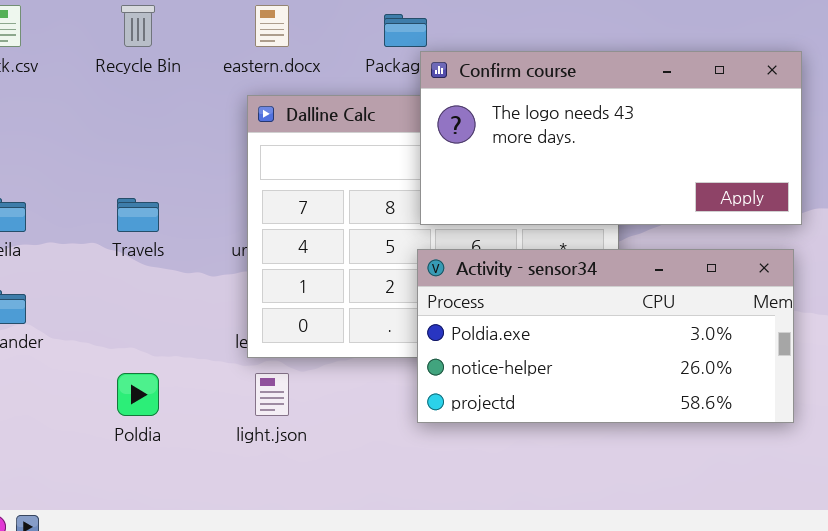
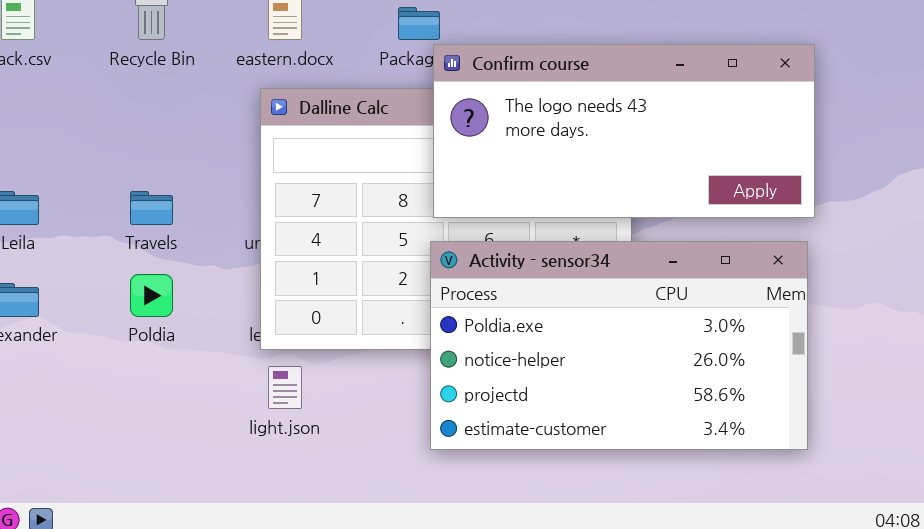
Activity - sensor34: [417,249,794,423] -> [430,241,808,450], resized
Poldia: [117,373,159,416] -> [130,274,173,317], moved

